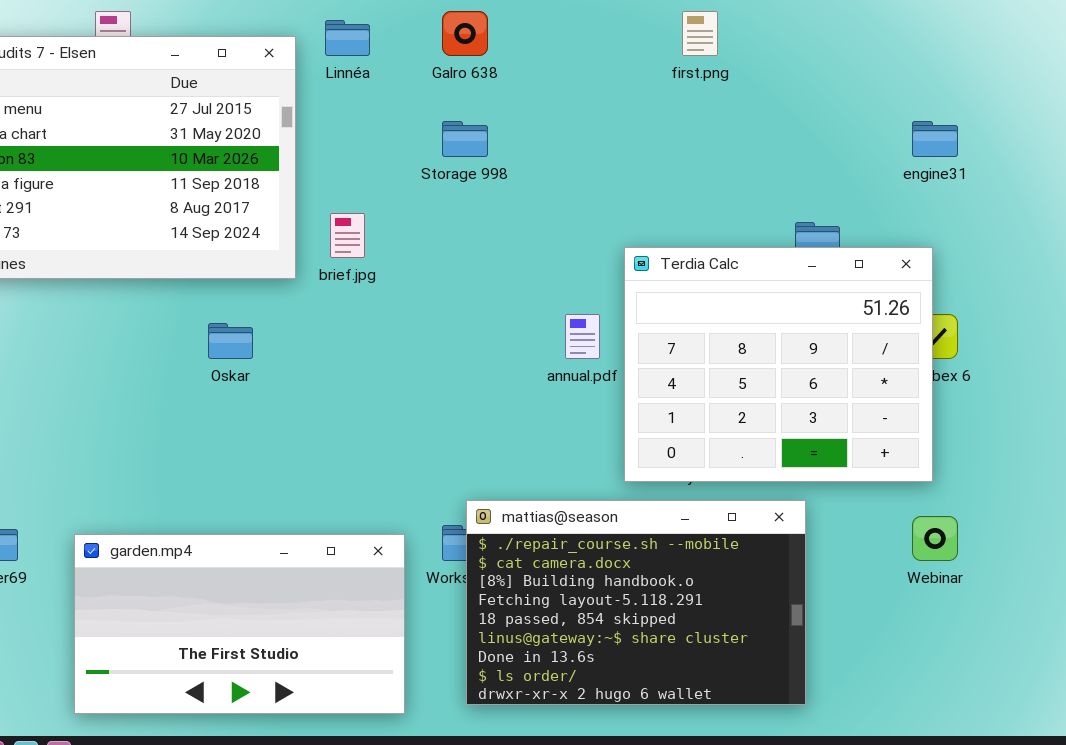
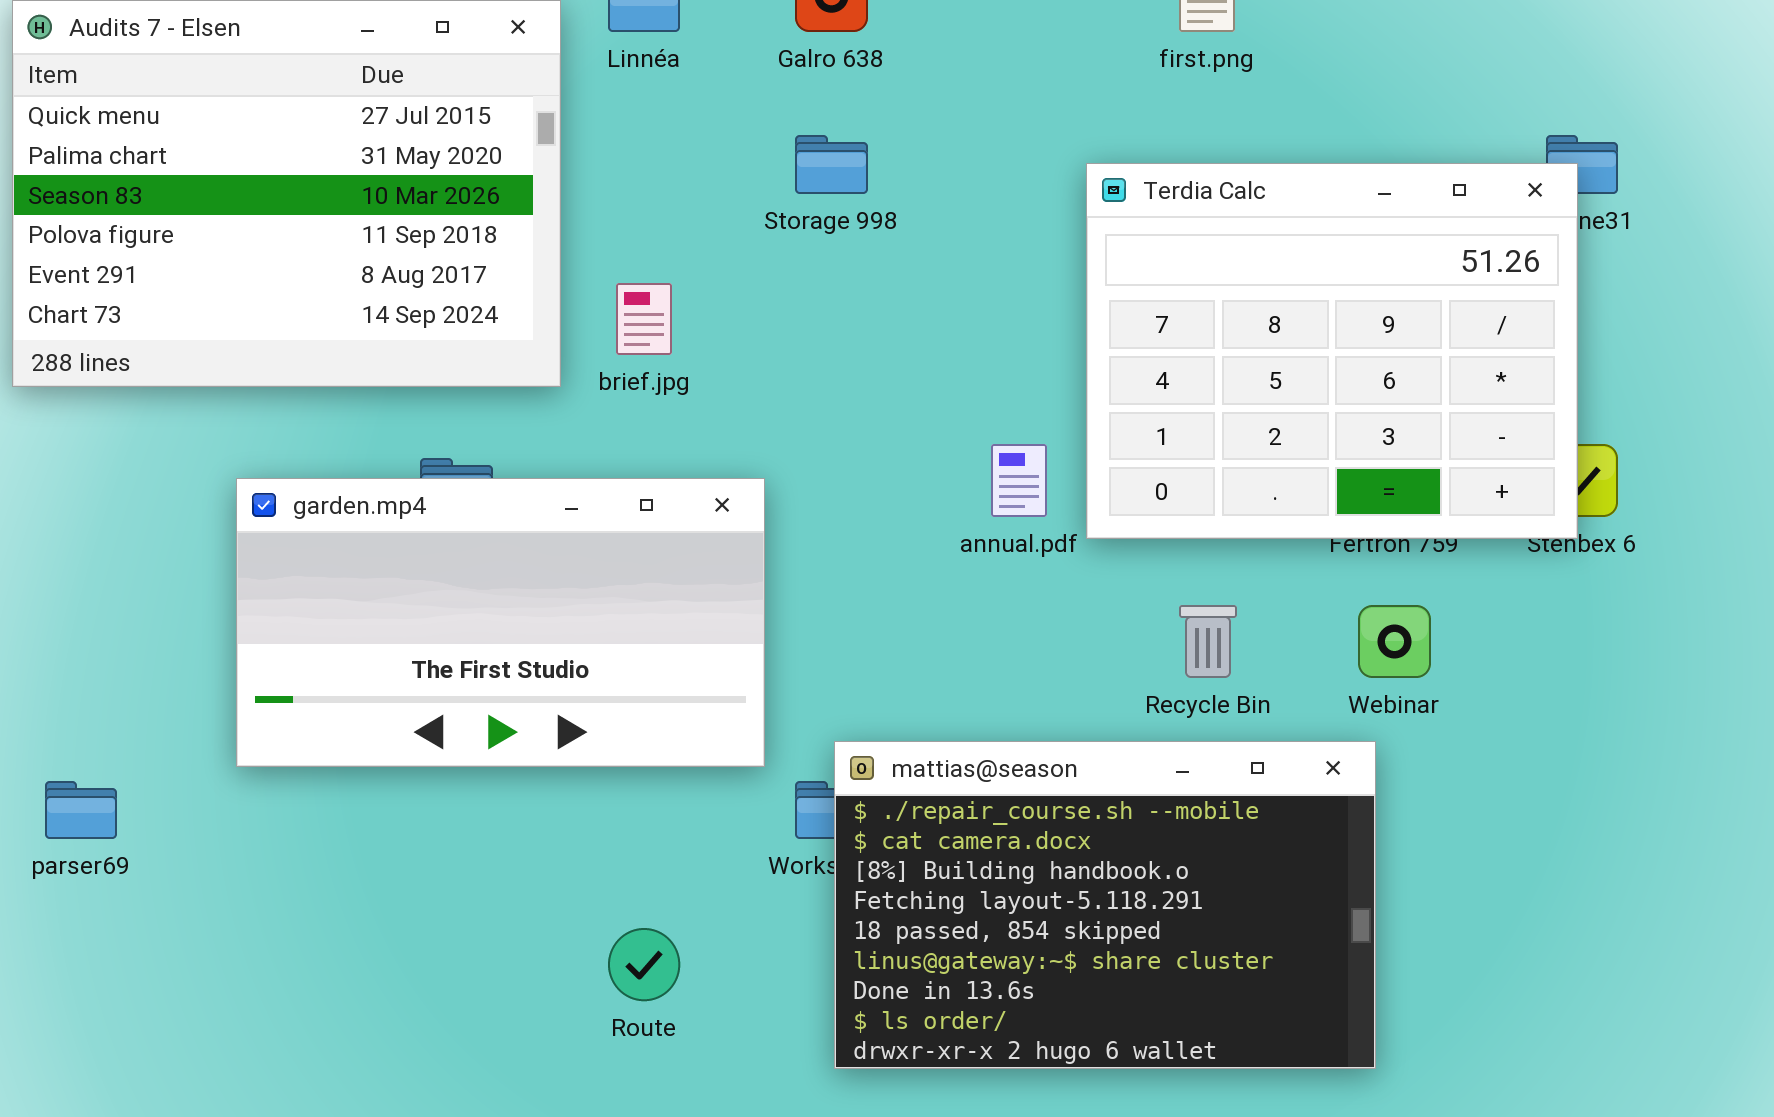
Terdia Calc: [624,247,933,482] -> [1086,163,1578,539], moved
Webinar: [912,516,958,561] -> [1358,605,1431,678], moved
garden.mp4: [74,534,405,714] -> [236,478,765,767], moved

